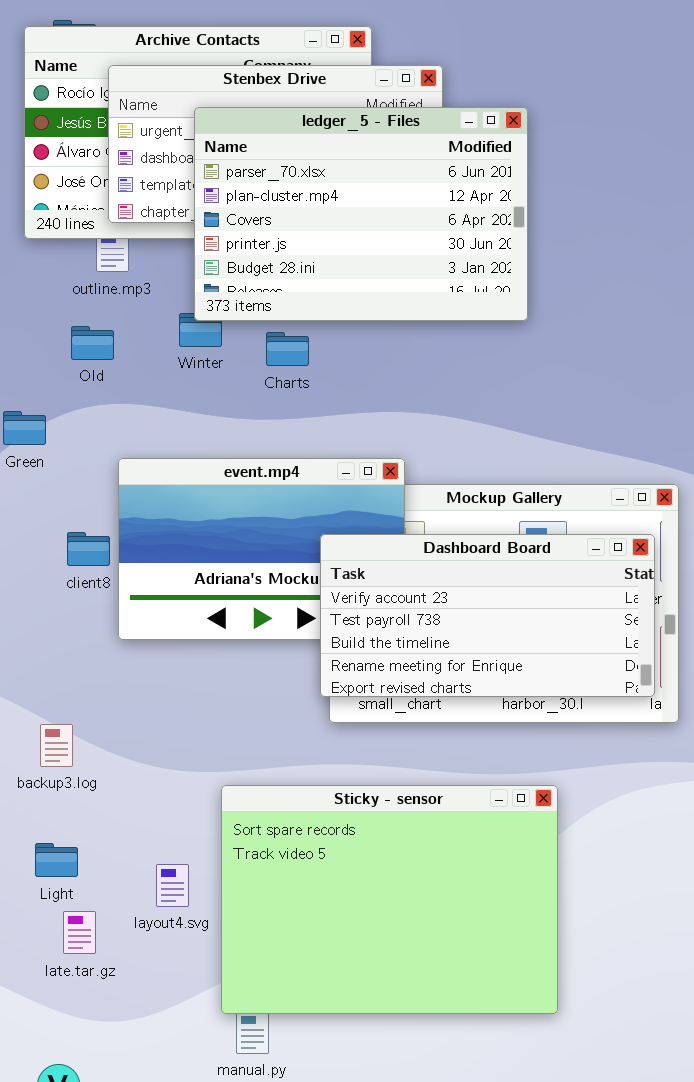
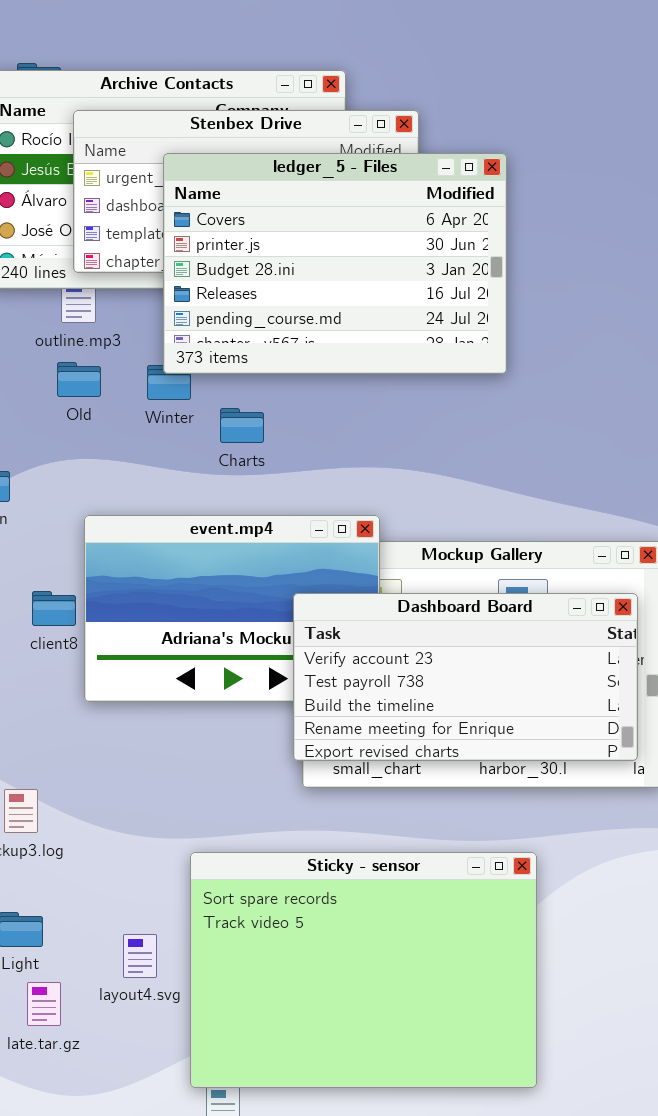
ledger_5 - Files: [194,107,528,321] -> [163,153,507,374], scrolled down 2 rows
Old: [71,326,114,360] -> [57,362,101,397], moved
Charts: [266,332,309,366] -> [220,408,264,443], moved

